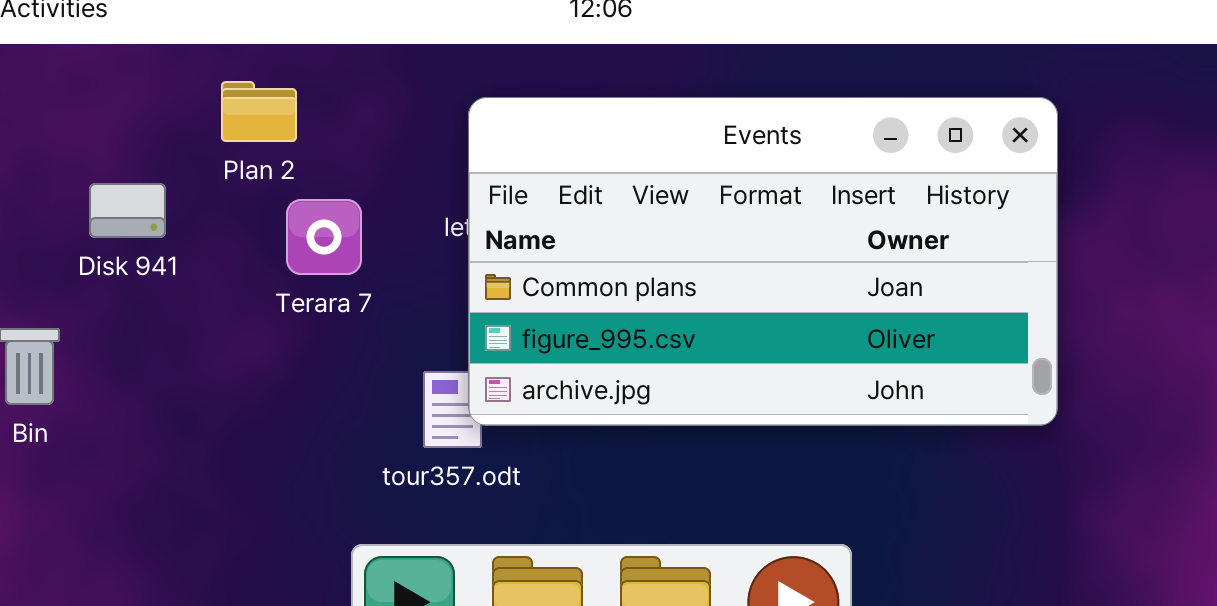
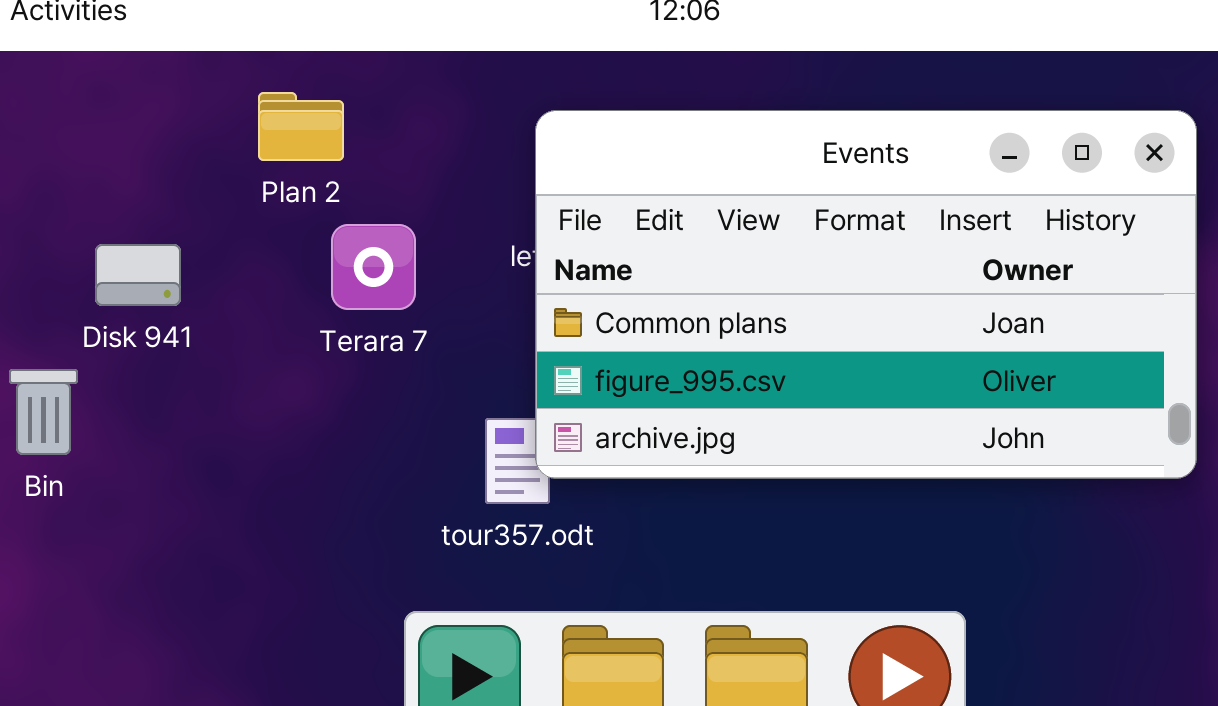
Disk 941: [89,183,166,238] -> [95,244,181,306], moved

